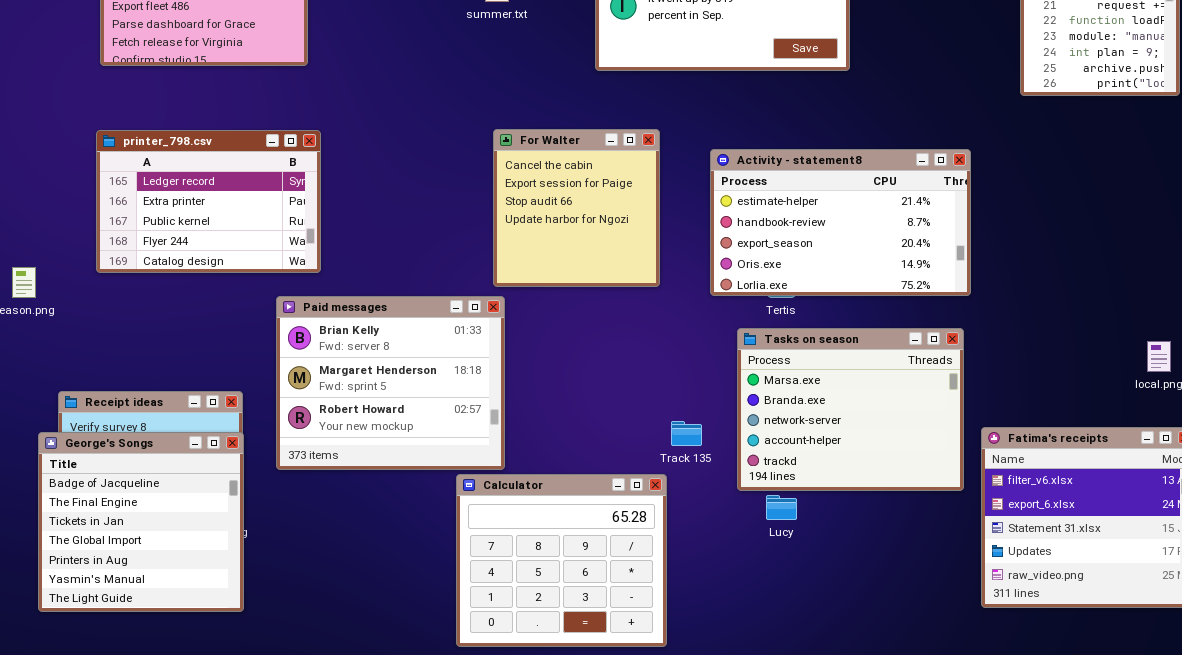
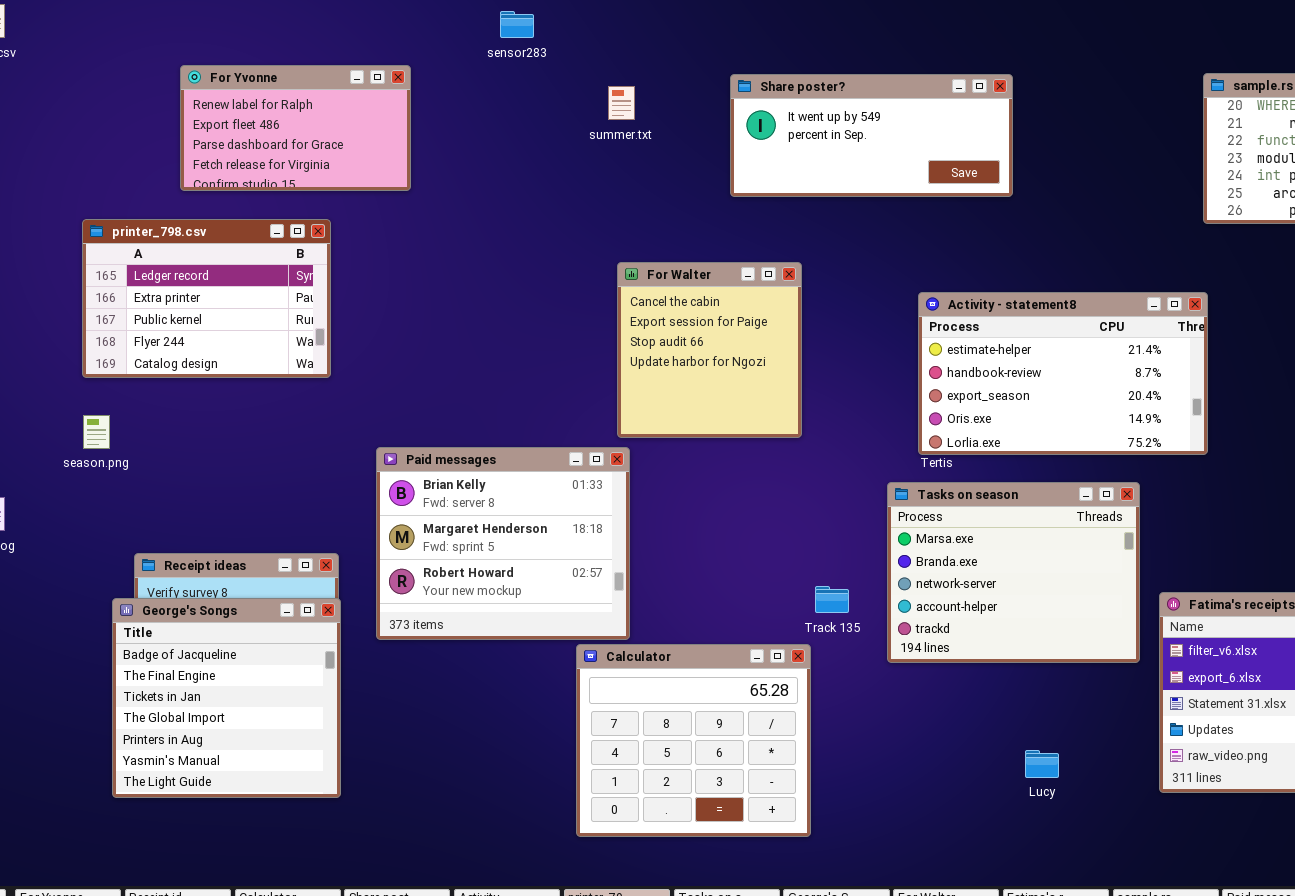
printer_798.csv: [96,130,321,273] -> [82,219,331,378], moved
Activity - statement8: [710,149,971,296] -> [918,292,1208,455], moved
Lucy: [766,495,797,520] -> [1025,750,1059,778], moved

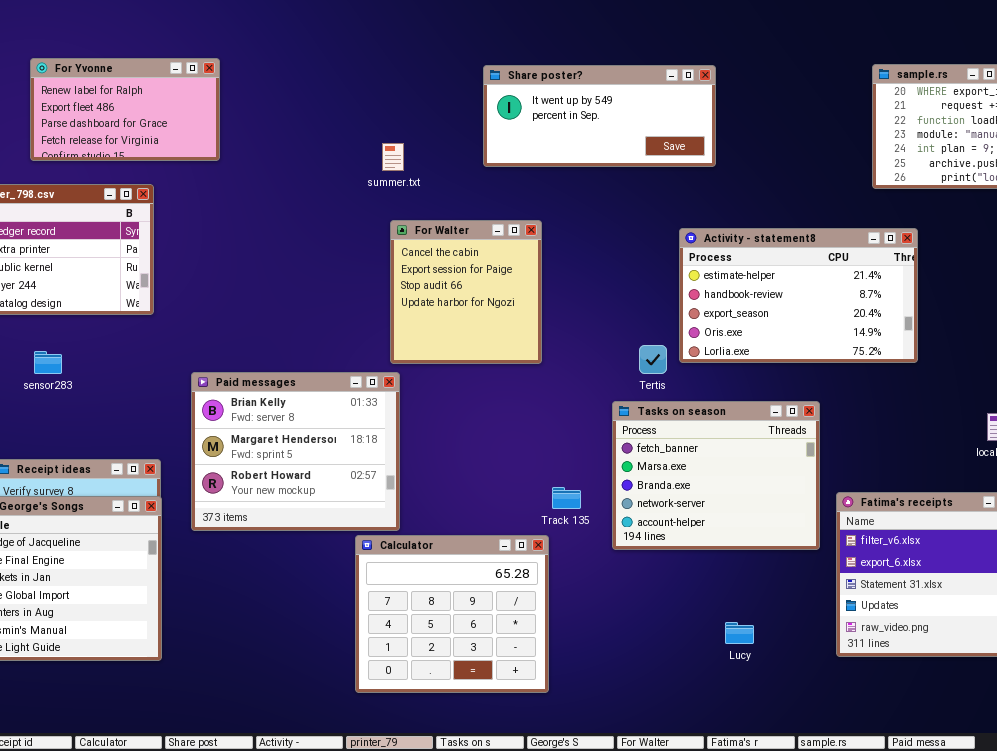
sensor283: [500,11,534,38] -> [34,351,62,374], moved
summer.txt: [608,86,635,120] -> [382,143,404,171], moved
Activity - statement8: [918,292,1208,455] -> [679,228,918,363], moved
Tasks on season: [887,482,1140,663] -> [612,401,820,550], scrolled up 1 row

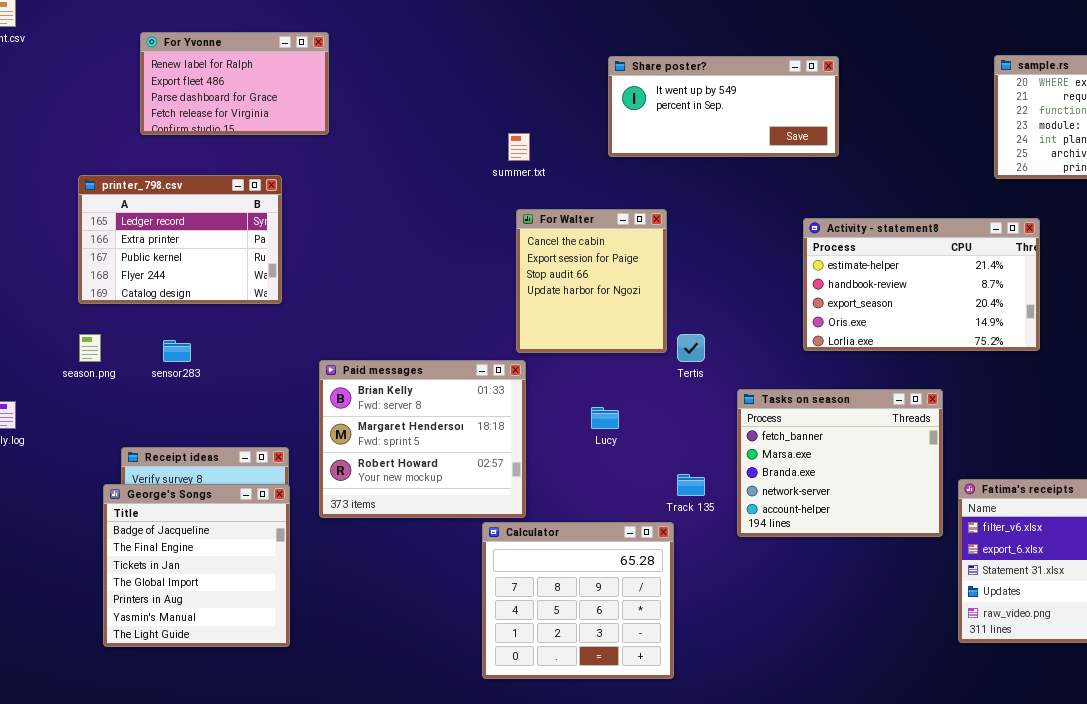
For Yvonne: [30,58,220,161] -> [140,32,329,135], moved
Tertis: [639,345,667,374] -> [677,334,705,362], moved
Lucy: [725,622,754,644] -> [591,407,619,429], moved

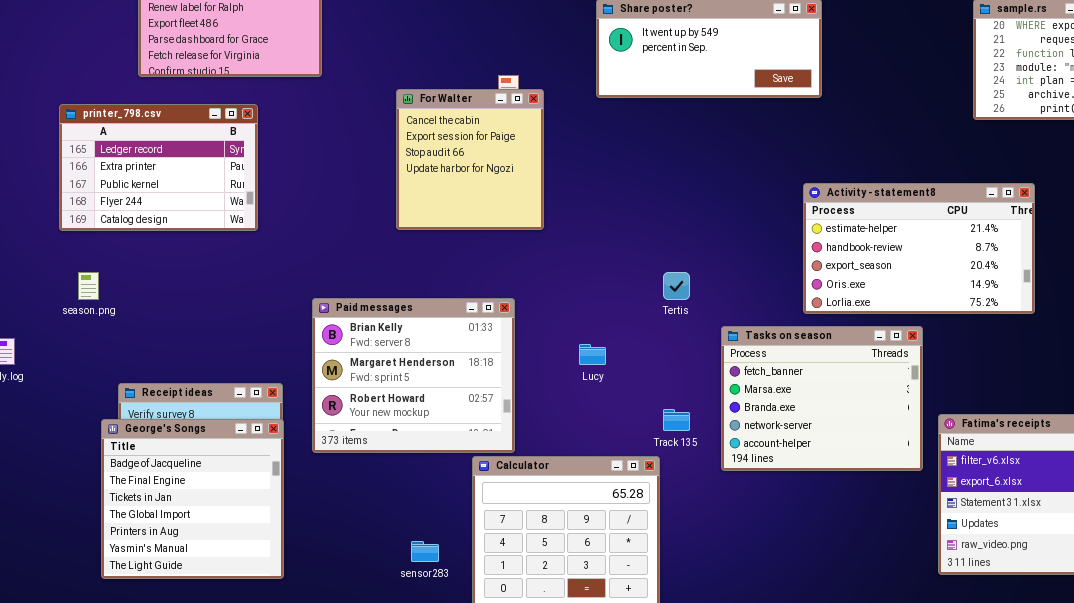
printer_798.csv: [78,175,282,304] -> [59,104,258,231], moved
For Walter: [516,209,667,353] -> [396,89,544,230], moved
Activity - statement8: [803,218,1040,351] -> [803,183,1035,314], moved
sensor283: [163,340,191,362] -> [411,541,439,562], moved

